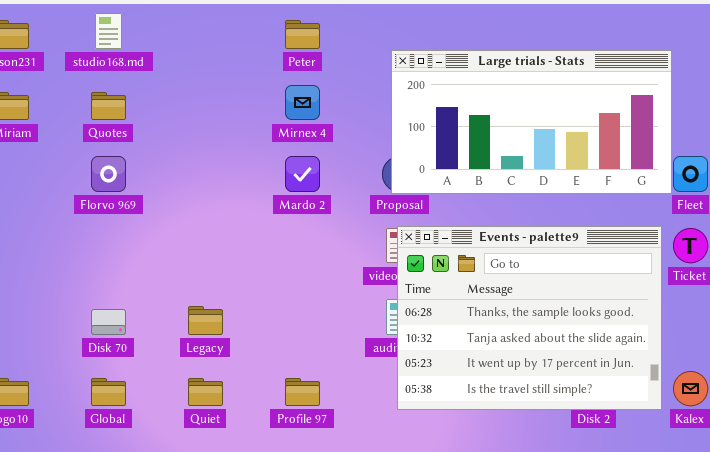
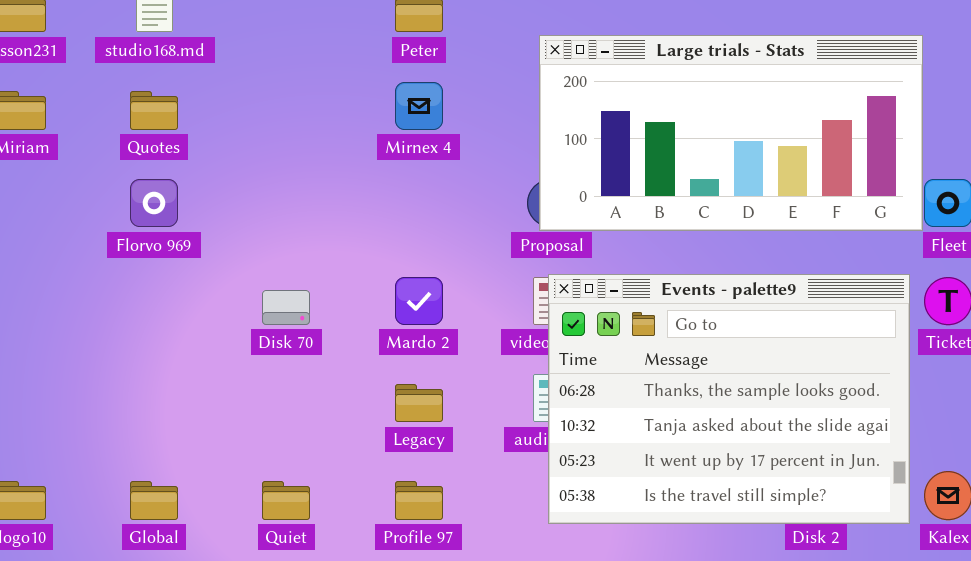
Mardo 2: [285,156,320,192] -> [395,277,443,325], moved
Legacy: [188,306,223,335] -> [395,384,443,422], moved
Disk 70: [91,309,126,335] -> [262,290,310,325], moved

